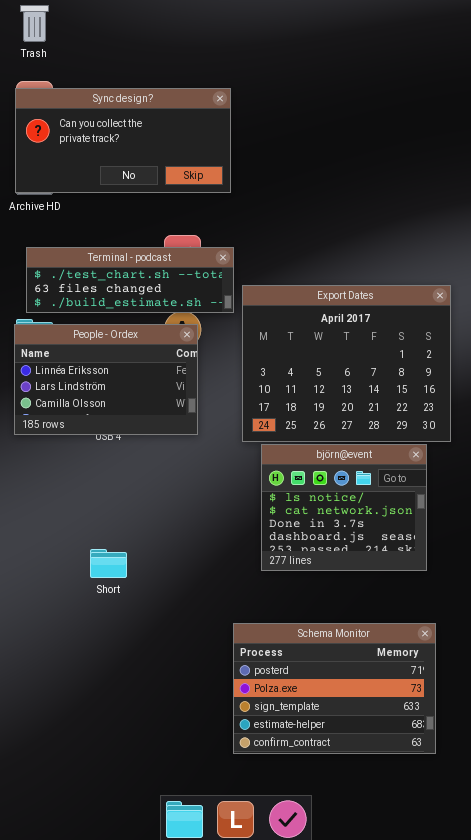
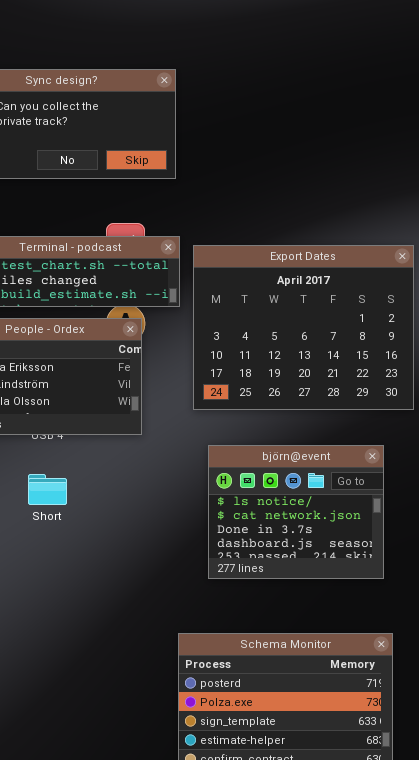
Export Dates: [242,285,451,442] -> [193,245,414,410], moved
Short: [90,549,127,578] -> [28,474,67,505], moved

